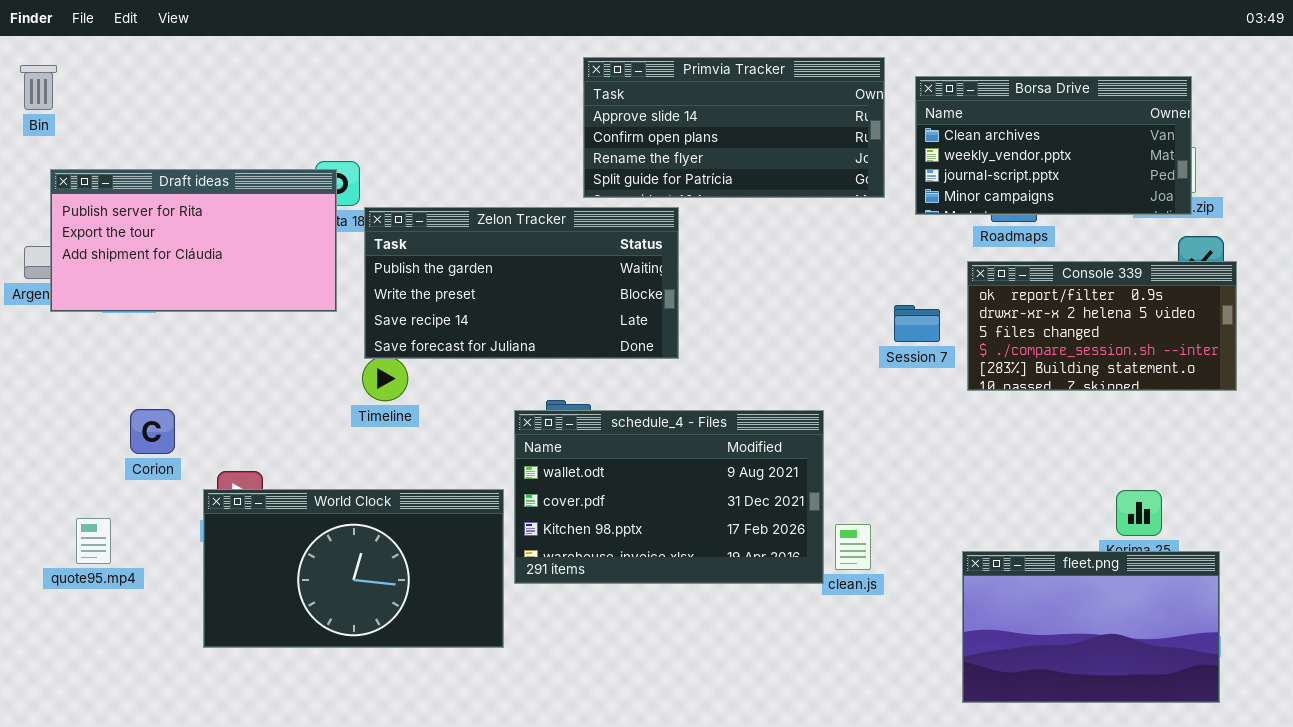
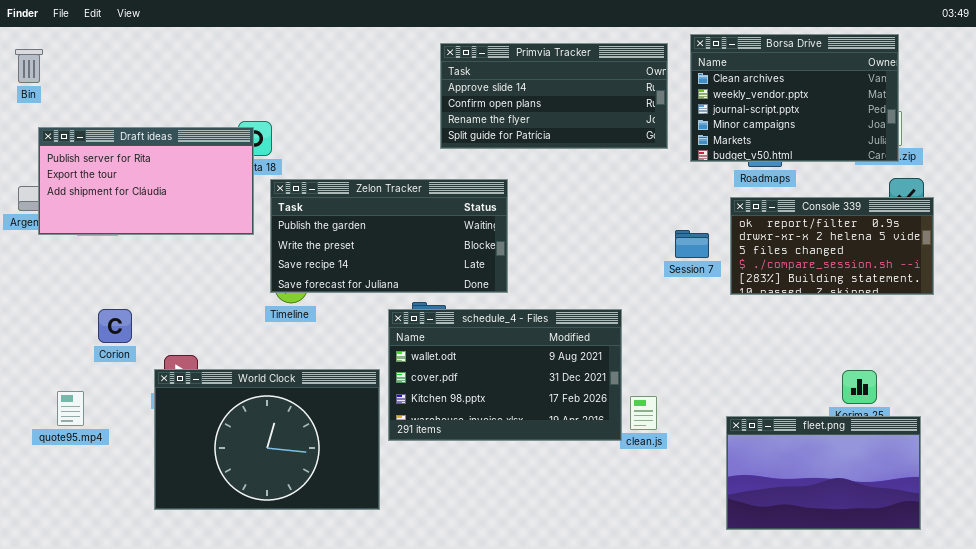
Borsa Drive: [915,76,1192,215] -> [690,34,899,162], resized
Zelon Tracker: [364,207,679,359] -> [270,179,508,293], moved
World Clock: [203,489,504,648] -> [154,369,380,510], resized

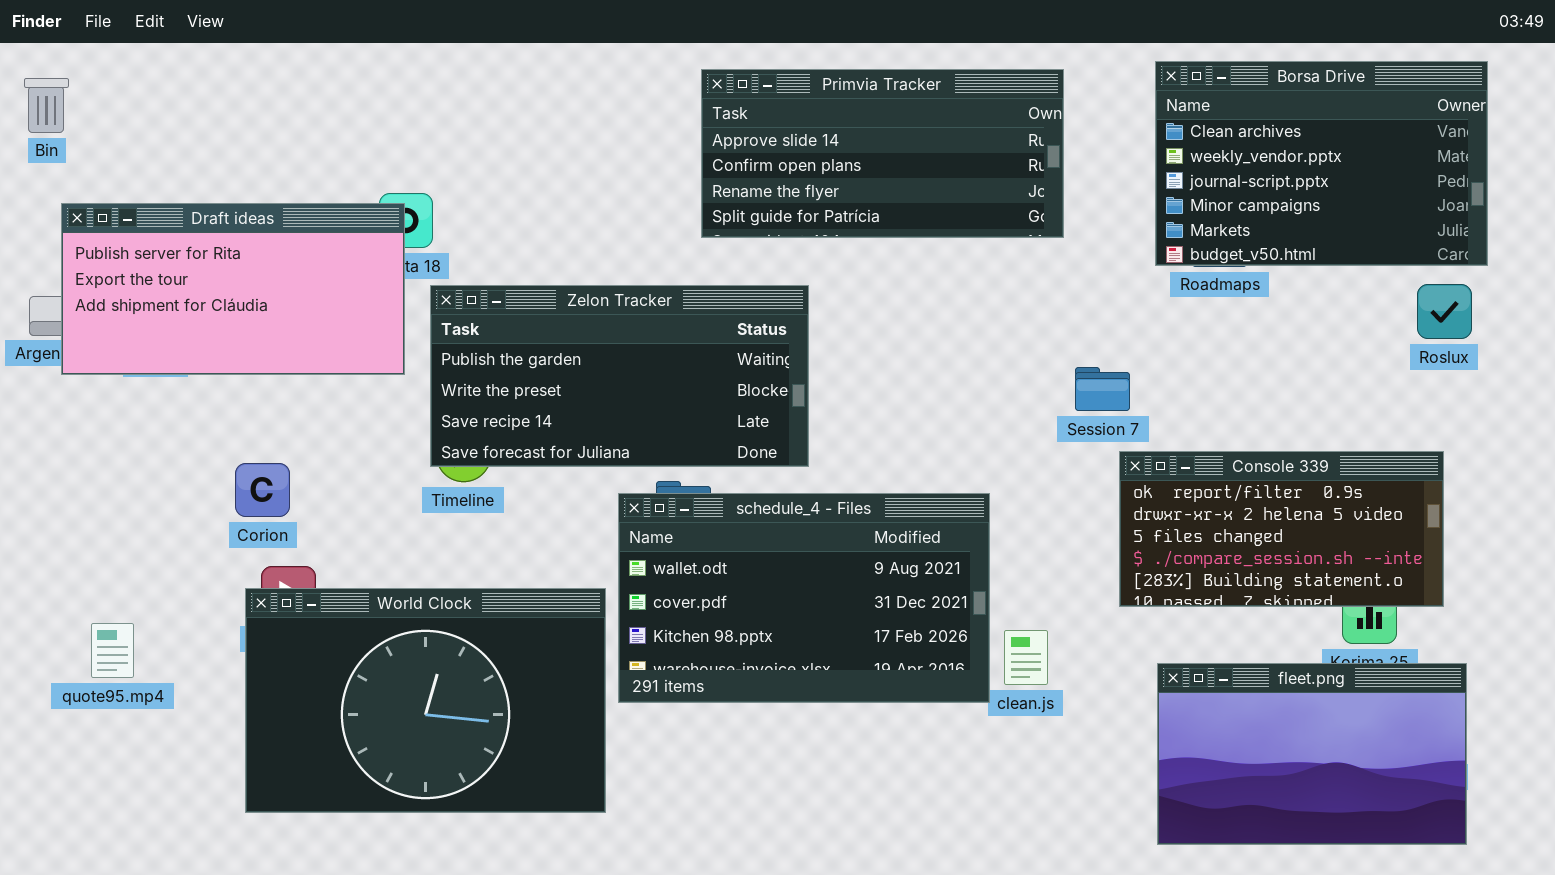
Borsa Drive: [690,34,899,162] -> [1155,61,1488,266], moved
Console 339: [730,197,934,295] -> [1119,451,1444,607], moved
Corion: [98,309,132,343] -> [235,463,290,517], moved

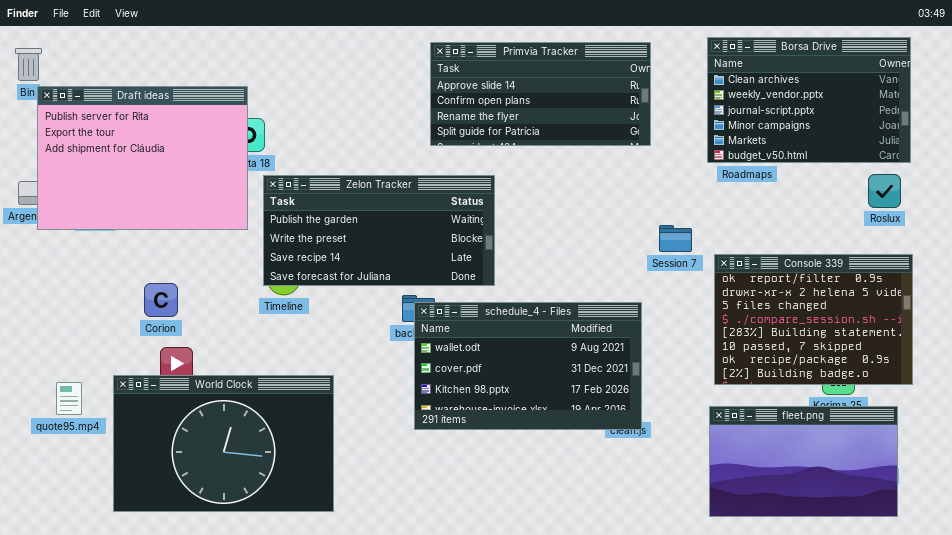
Draft ideas: [61,203,405,375] -> [37,86,248,230], resized
Console 339: [1119,451,1444,607] -> [714,254,913,385], moved, resized
schedule_4 - Files: [618,493,990,703] -> [414,302,642,430], moved
World Clock: [245,588,606,813] -> [113,375,334,512], moved

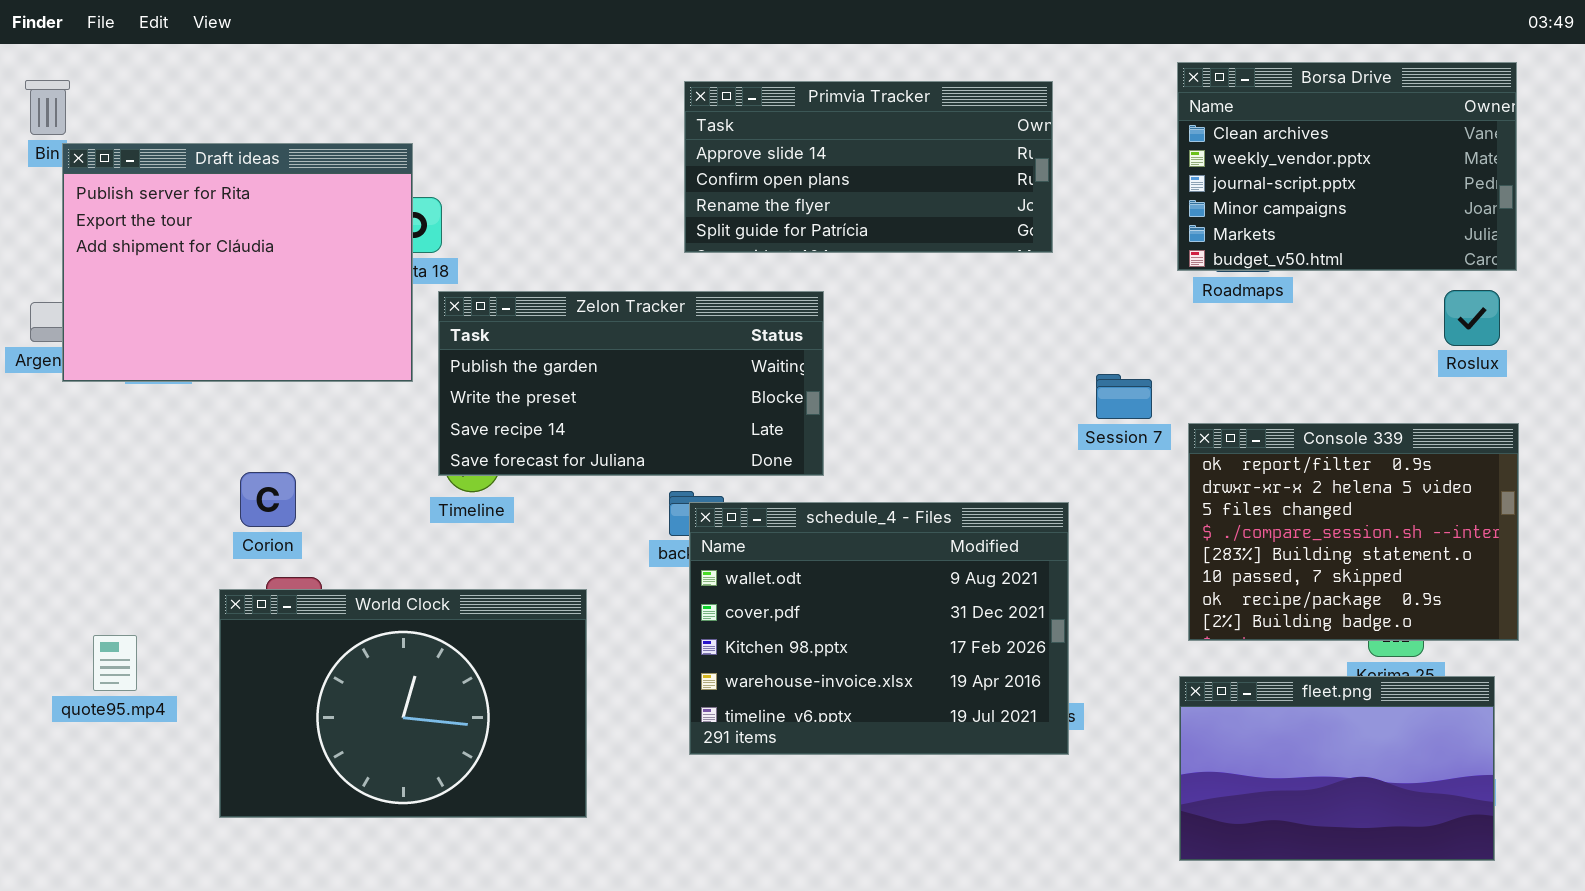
Primvia Tracker: [430,42,651,146] -> [684,81,1053,253], moved
schedule_4 - Files: [414,302,642,430] -> [689,502,1069,755], resized
World Clock: [113,375,334,512] -> [219,589,587,818], moved

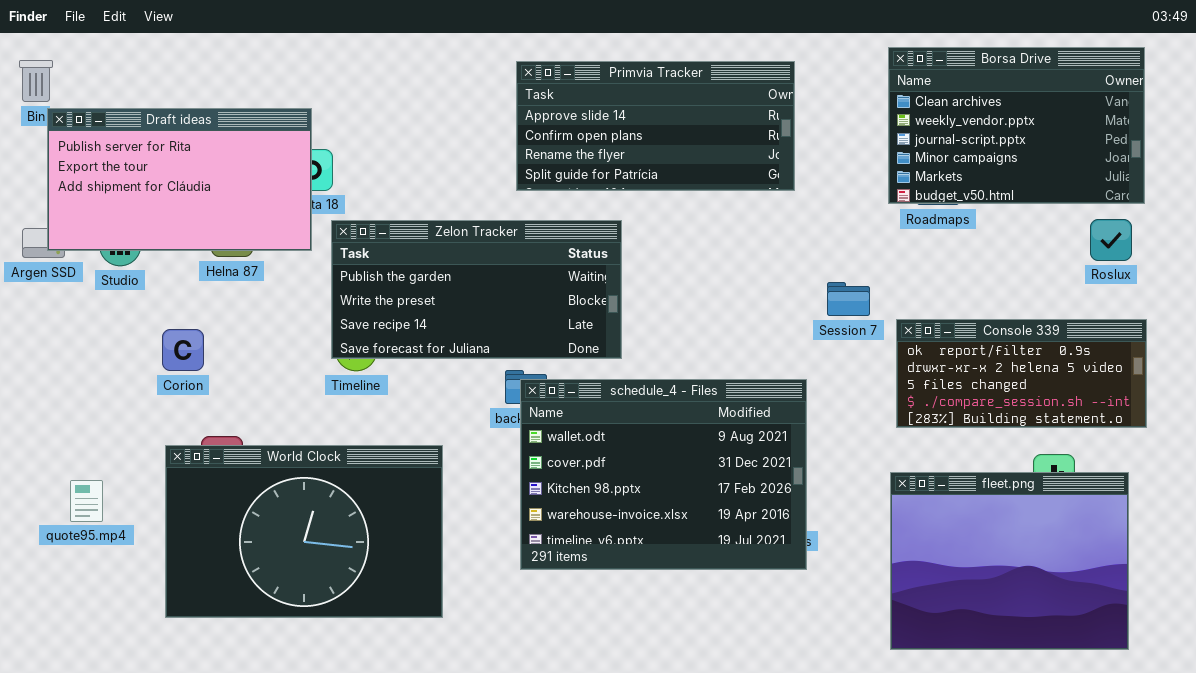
Draft ideas: [62,143,413,382] -> [47,108,312,251], resized
Console 339: [1188,423,1519,641] -> [896,319,1147,428], resized
Corion: [240,472,296,527] -> [162,329,204,371], moved
fleet.png: [1179,676,1495,861] -> [890,472,1129,650], resized

